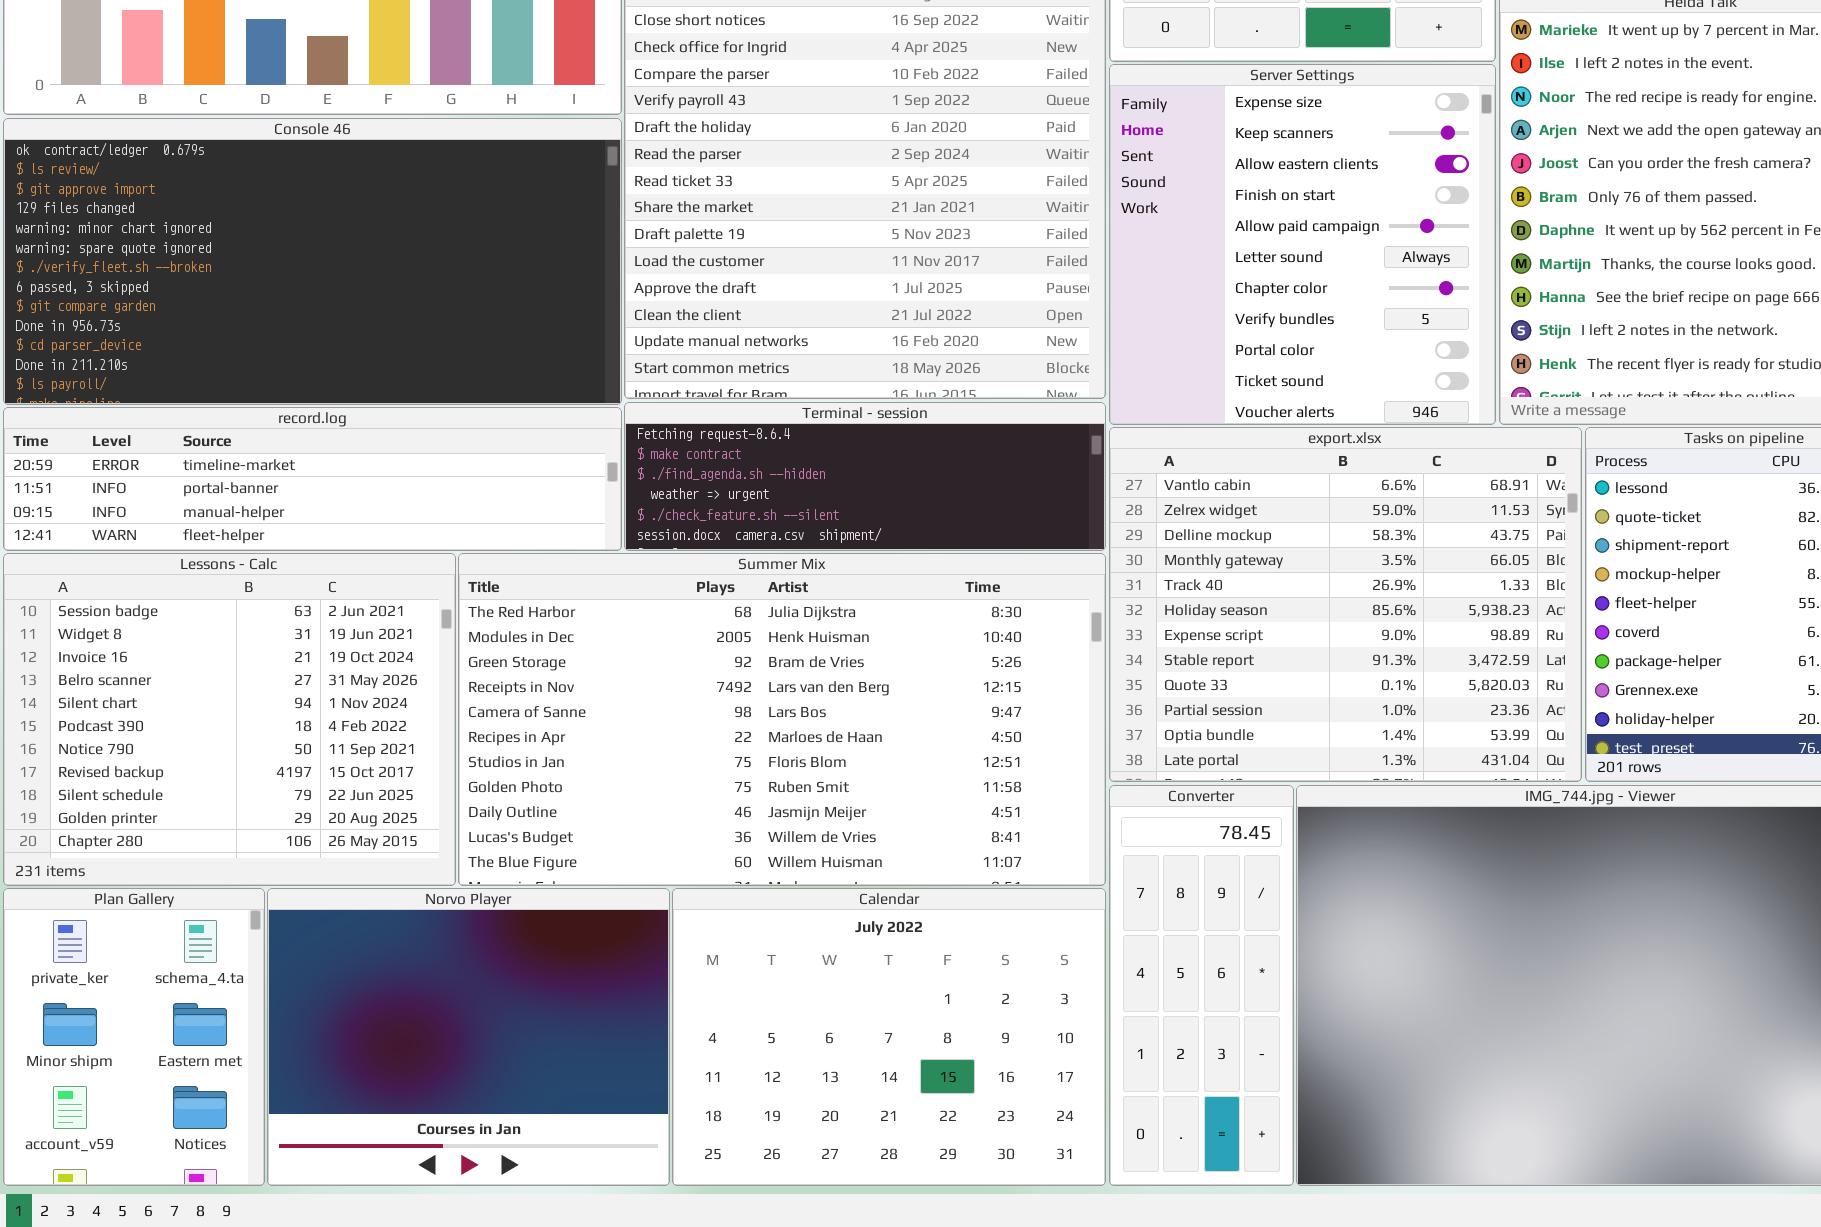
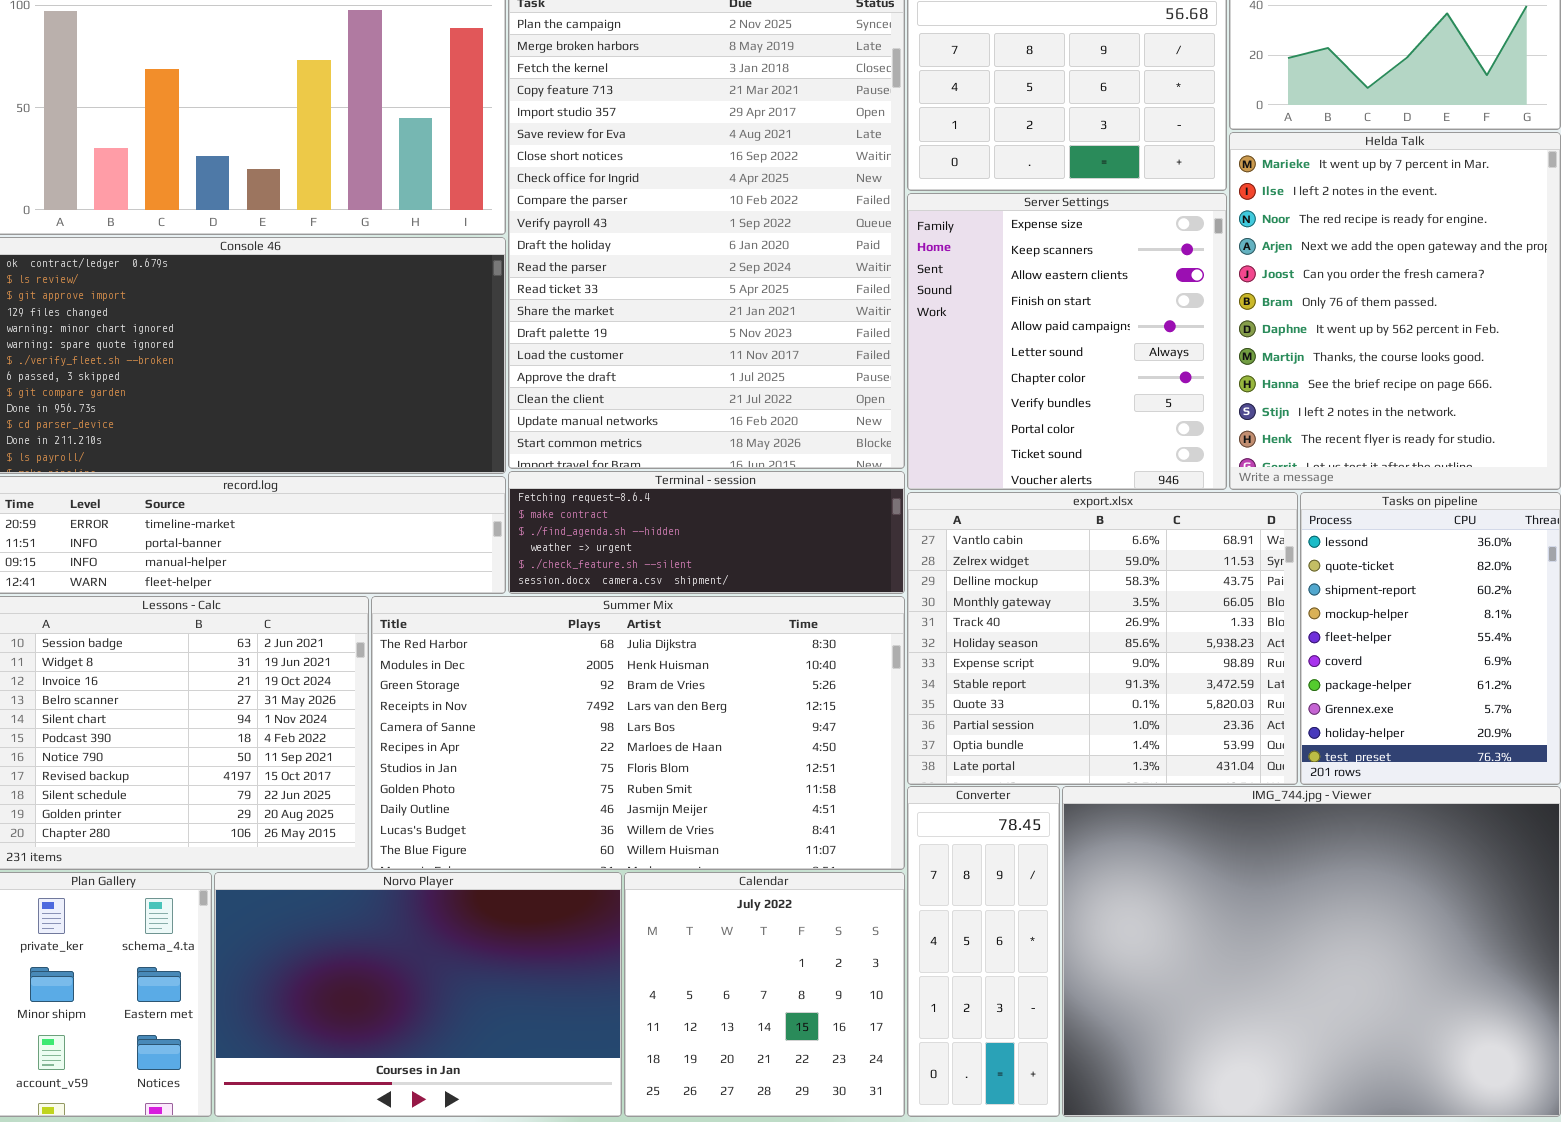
Norvo Player: [267,888,670,1186] -> [214,872,622,1117], resized
Calendar: [672,888,1106,1186] -> [624,872,905,1117], resized

